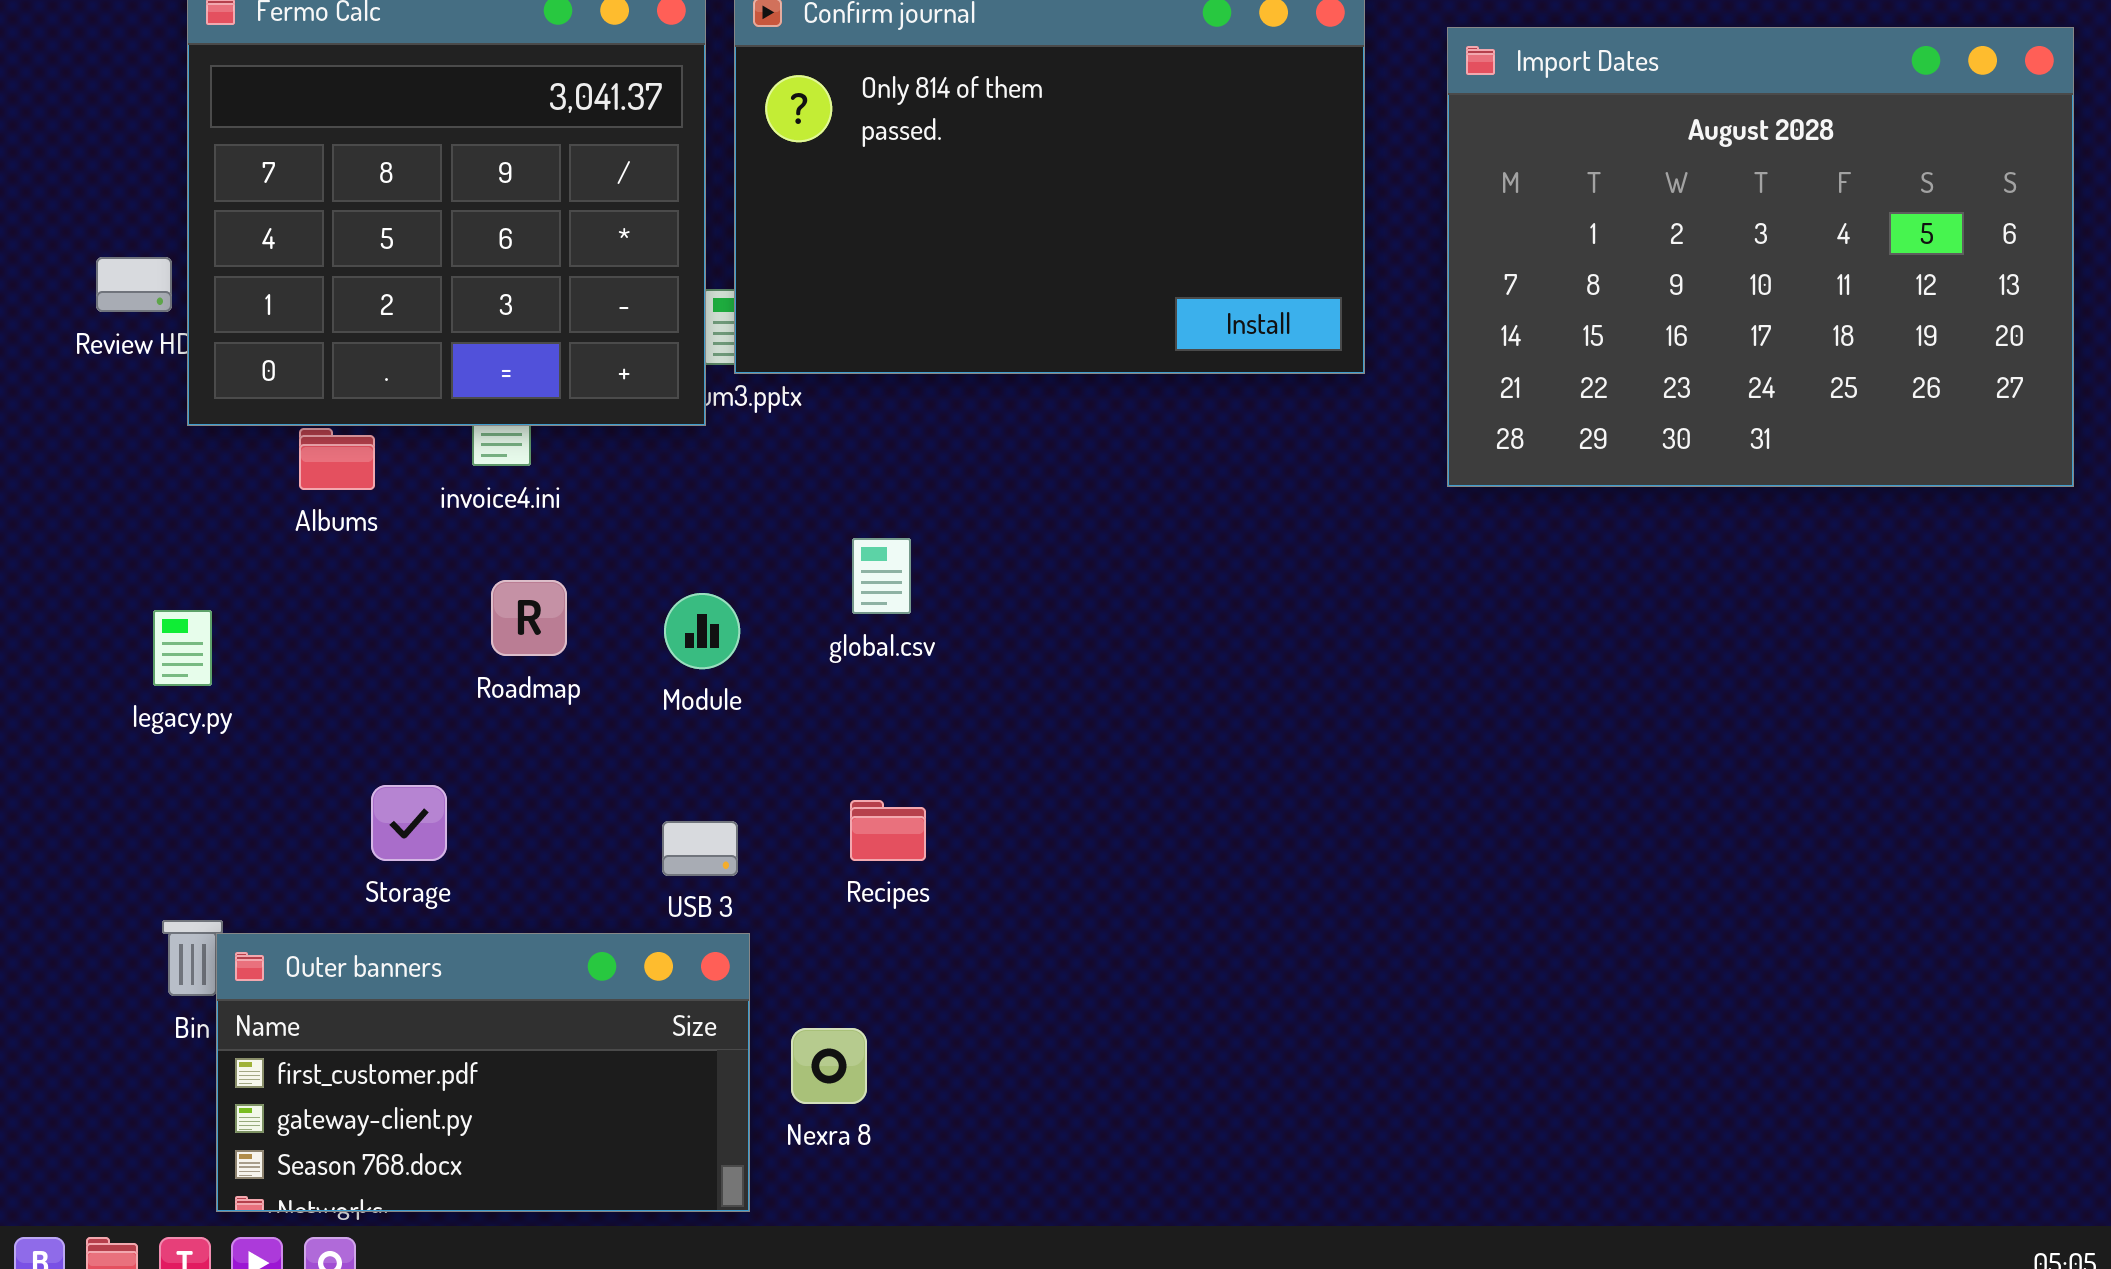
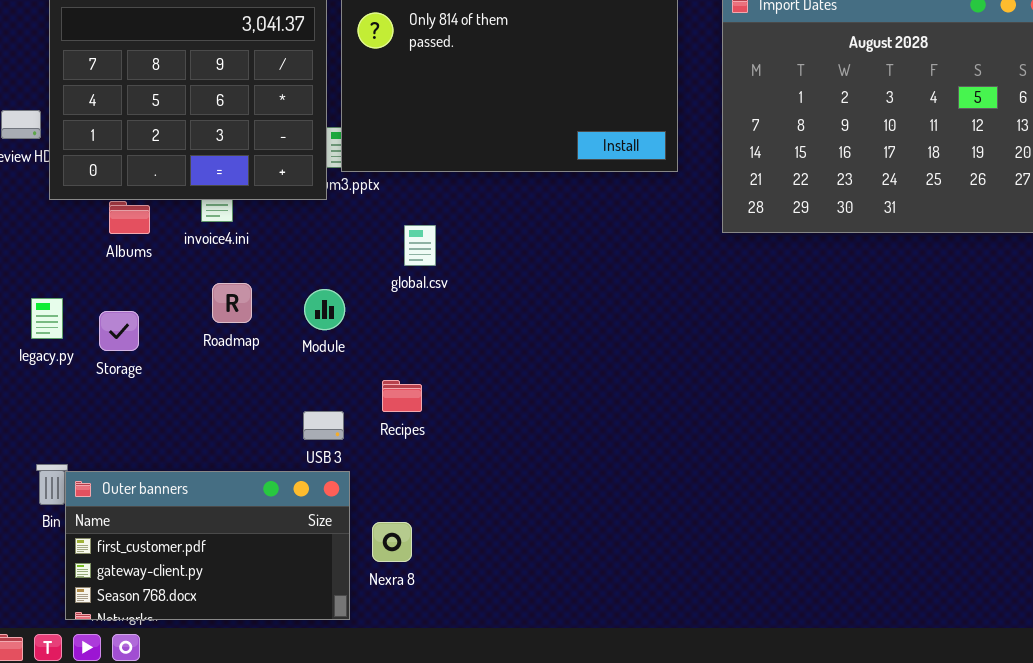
global.csv: [852,538,911,614] -> [404,225,436,266], moved
Storage: [371,785,447,861] -> [99,311,139,351], moved
Recipes: [850,800,926,861] -> [382,380,422,412], moved

